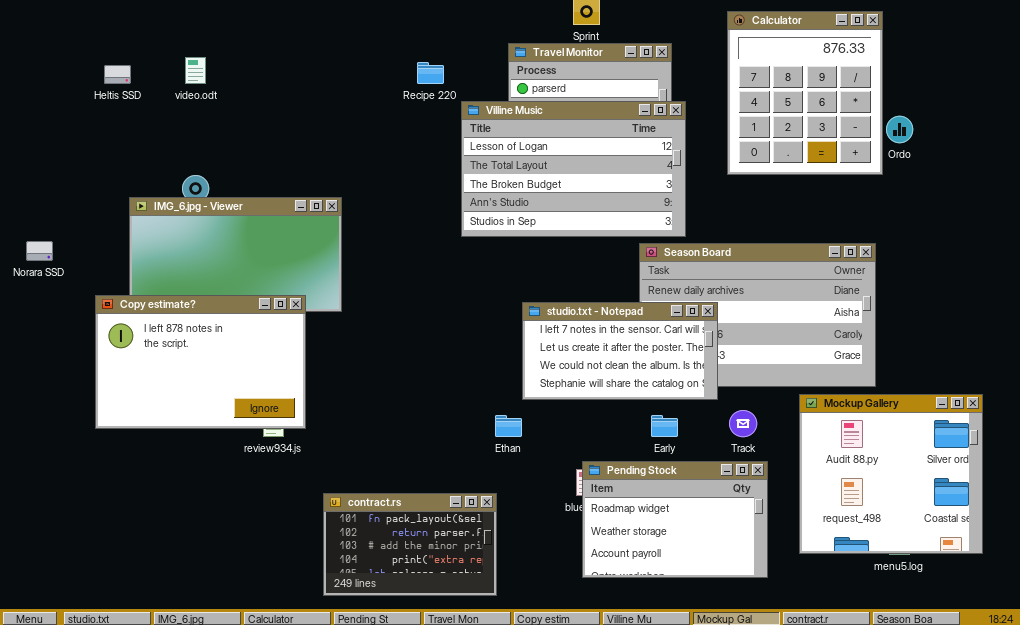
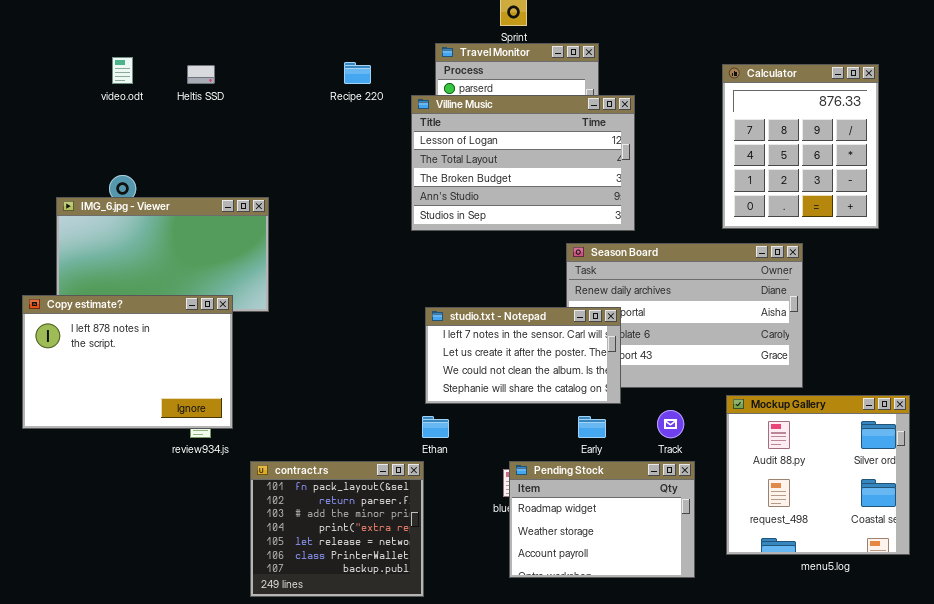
Calculator: [727,11,883,175] -> [722,64,879,229], moved
Heltis SSD: [104,65,131,84] -> [187,65,215,84], moved
Villine Music: [461,101,686,237] -> [411,95,635,231], moved
studio.txt - Notepad: [522,302,718,400] -> [425,307,621,404], moved
contract.rs: [323,493,497,596] -> [250,461,424,597], resized

